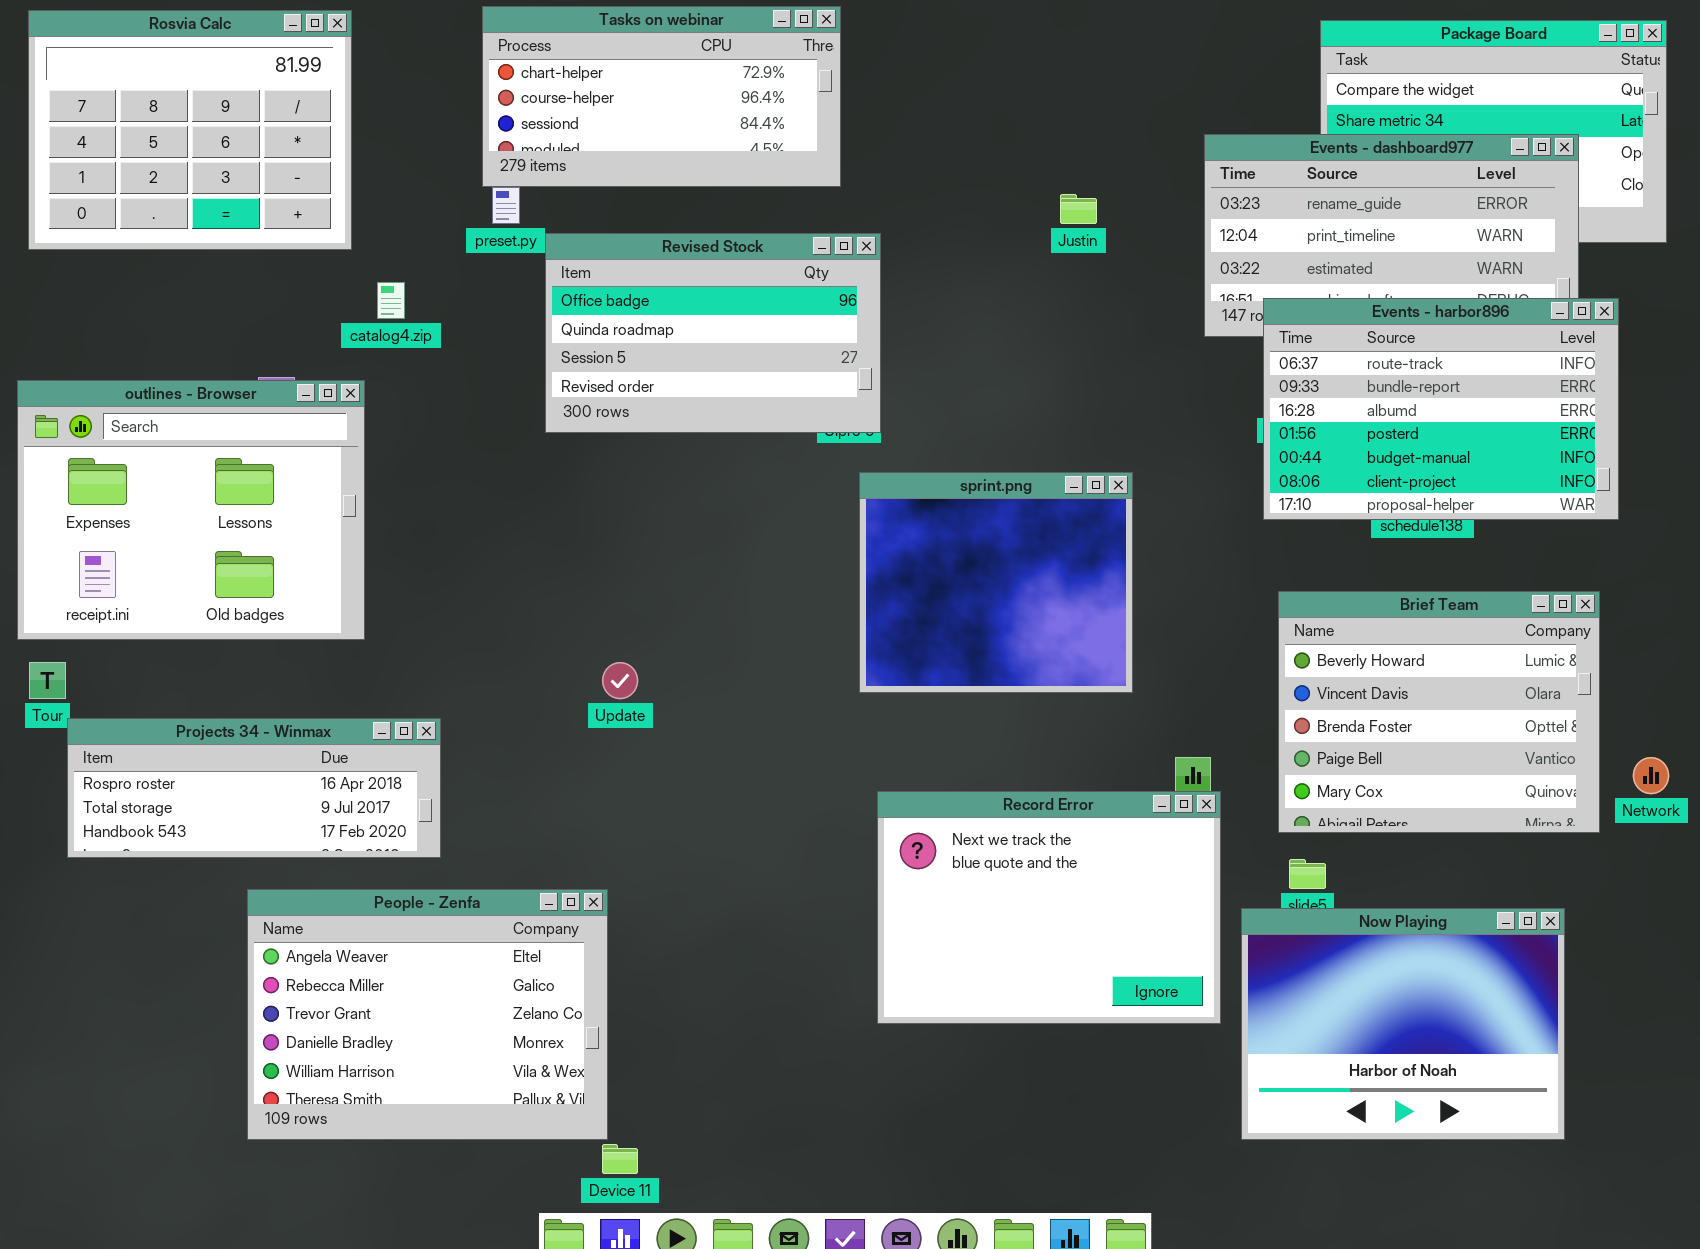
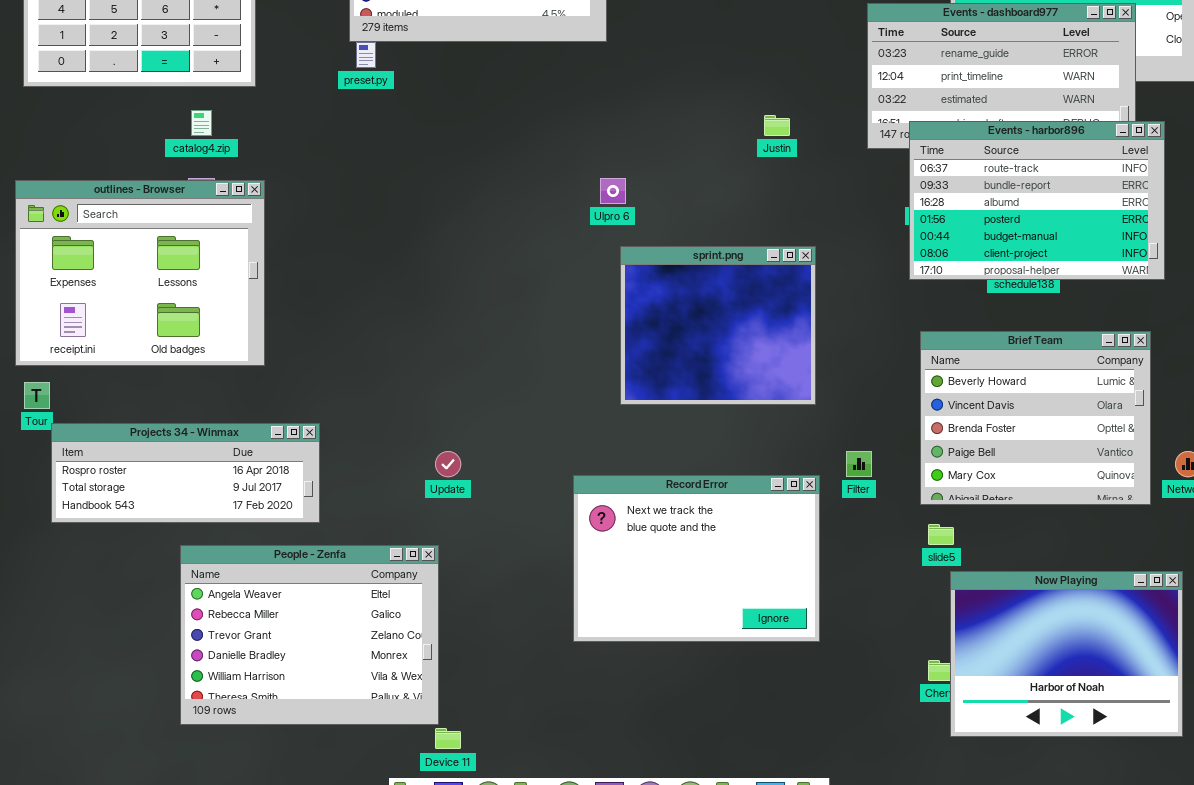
Justin: [1060,194,1097,224] -> [764,115,790,136], moved
Revised Stock: [545,233,881,433] -> none, closed
catalog4.zip: [377,282,405,319] -> [191,110,212,136], moved
Update: [602,662,638,699] -> [435,451,461,477], moved
Record Error: [877,791,1221,1024] -> [573,475,820,642], moved
Now Playing: [1241,908,1565,1140] -> [950,571,1183,737], moved

